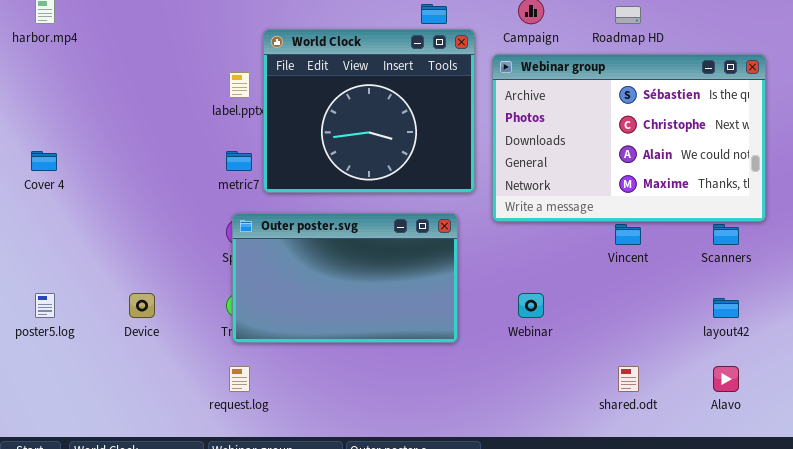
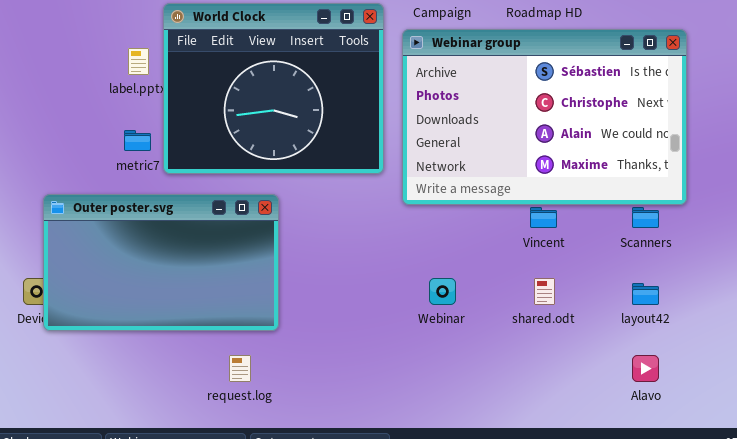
Outer poster.svg: [232,213,458,343] -> [43,194,279,331], moved
request.log: [229,366,250,392] -> [229,355,251,382], moved
shared.odt: [618,366,639,392] -> [534,278,555,305], moved

